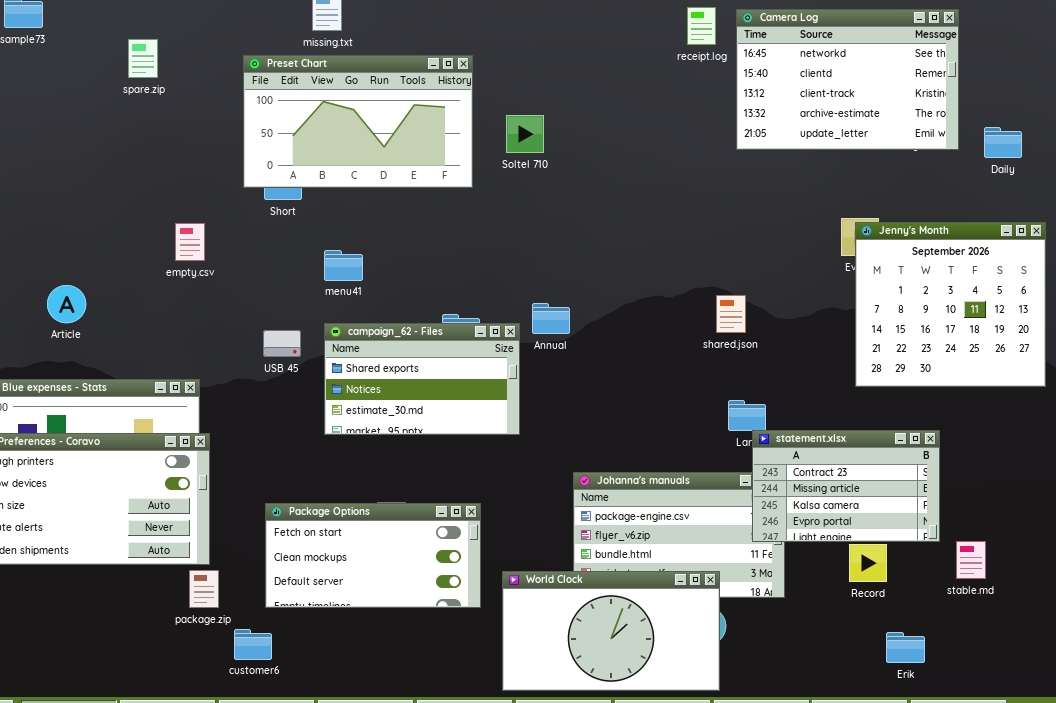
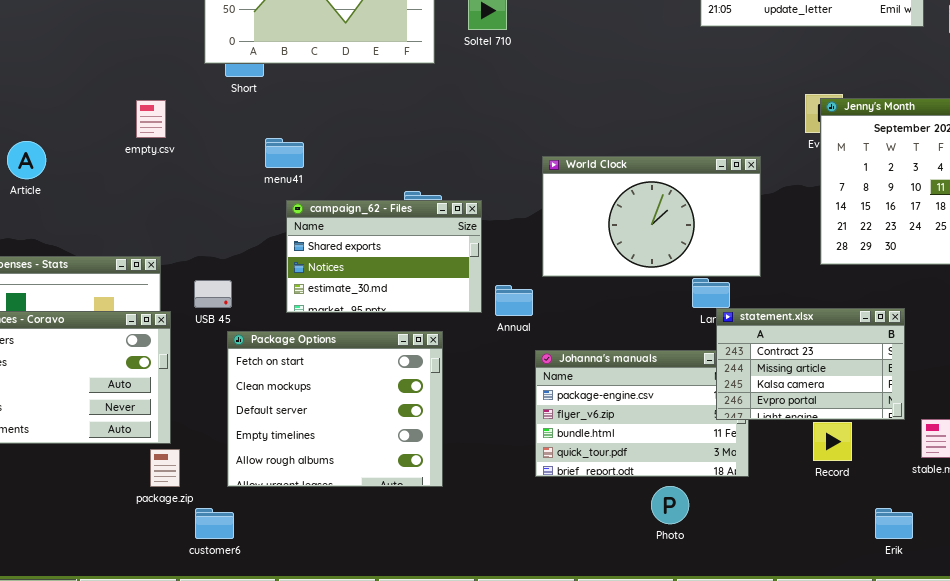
menu41: [324,250,363,281] -> [265,138,304,168], moved
Article: [47,285,86,323] -> [7,141,46,179], moved
Annual: [532,303,570,334] -> [495,285,533,316], moved
USB 45: [263,330,301,357] -> [194,280,232,308], moved
Package Options: [265,503,481,608] -> [227,331,443,487], resized
World Clock: [502,571,720,691] -> [542,156,761,277], moved
Erik: [886,632,925,663] -> [875,508,913,539], moved

